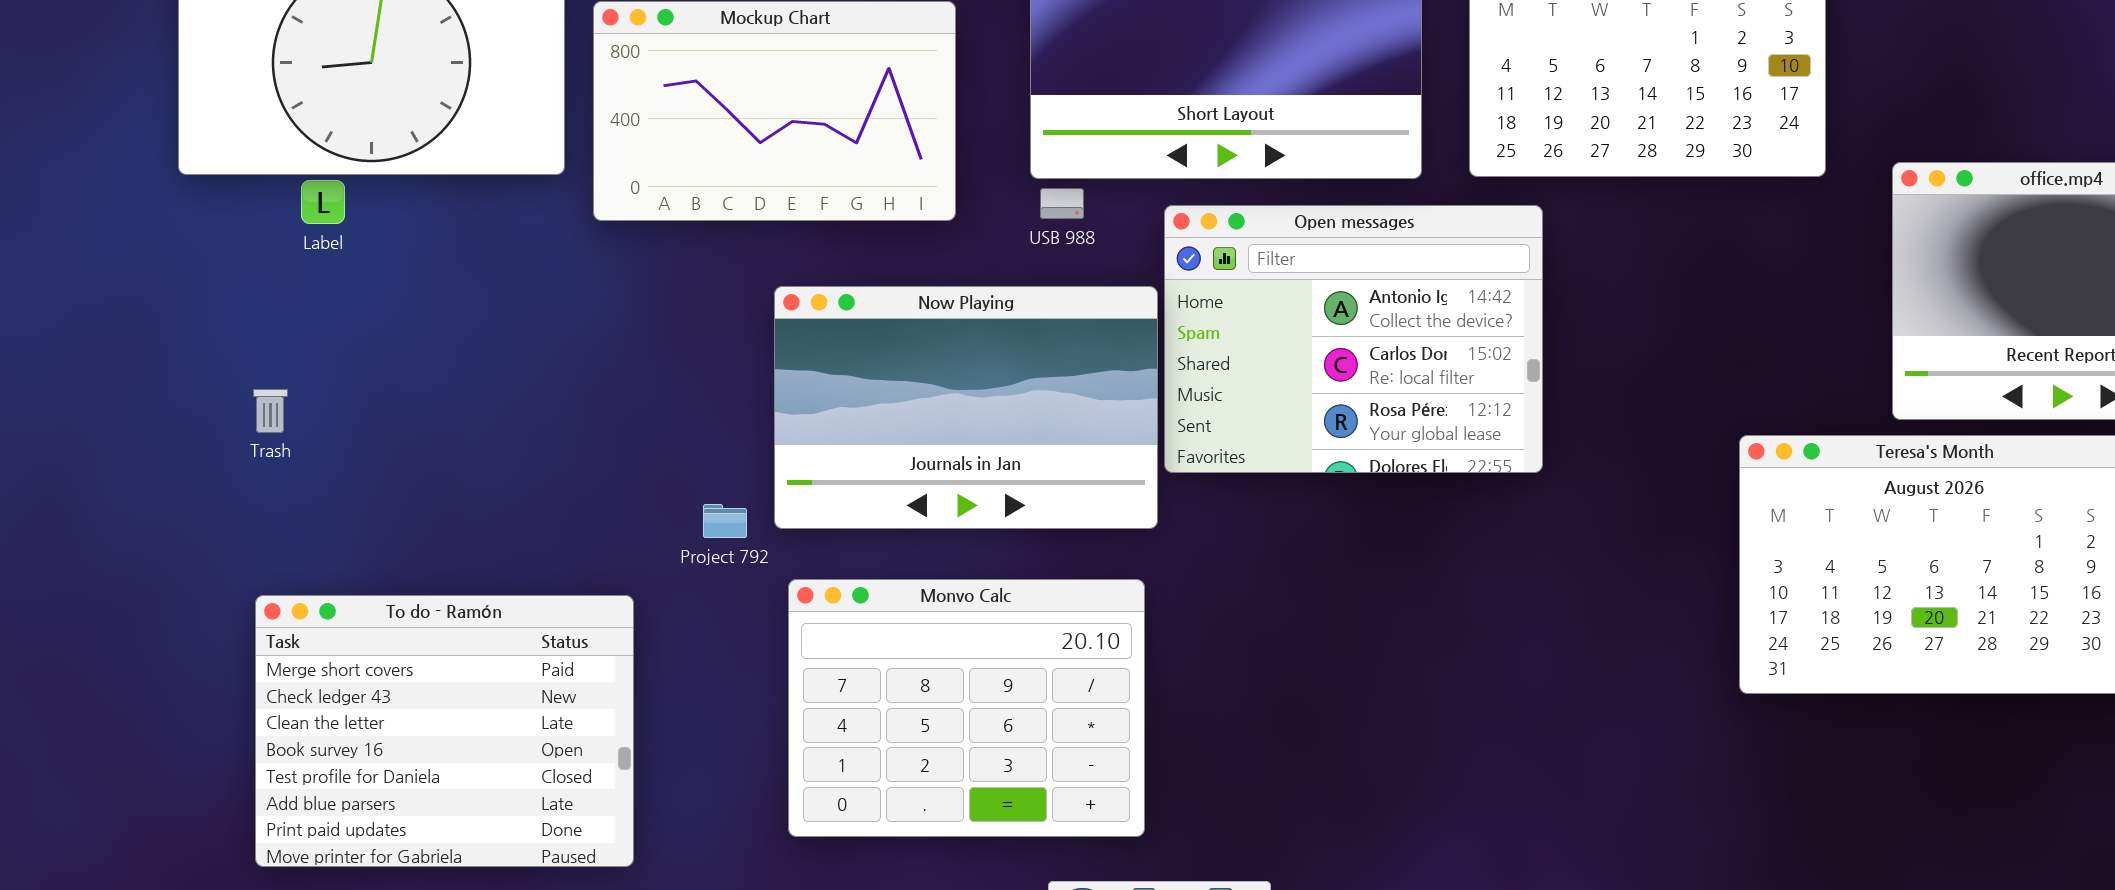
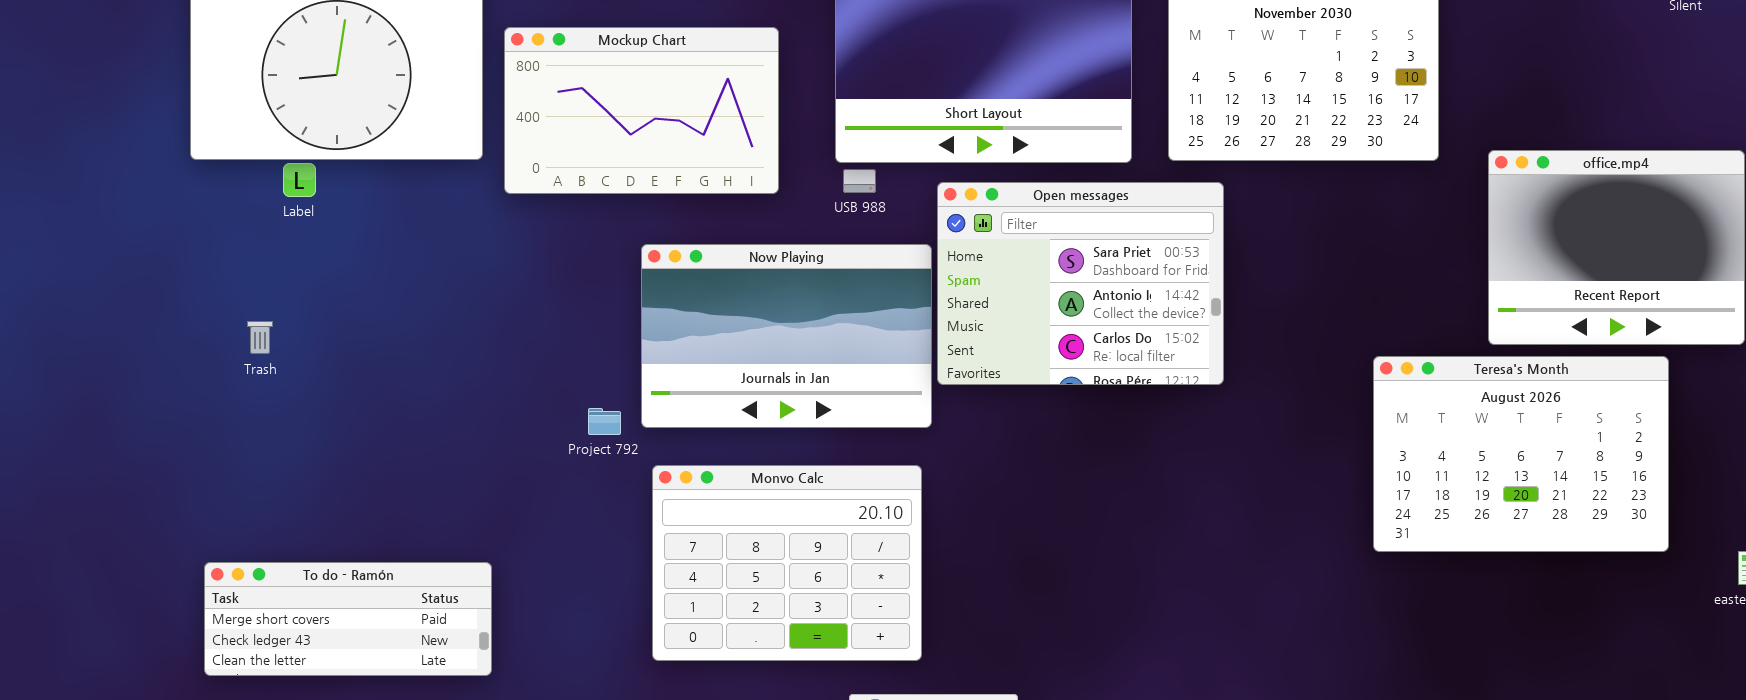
Open messages: [1164,205,1543,473] -> [937,182,1224,385], scrolled up 1 row
To do - Ramón: [255,595,634,867] -> [204,562,492,676], moved, resized

